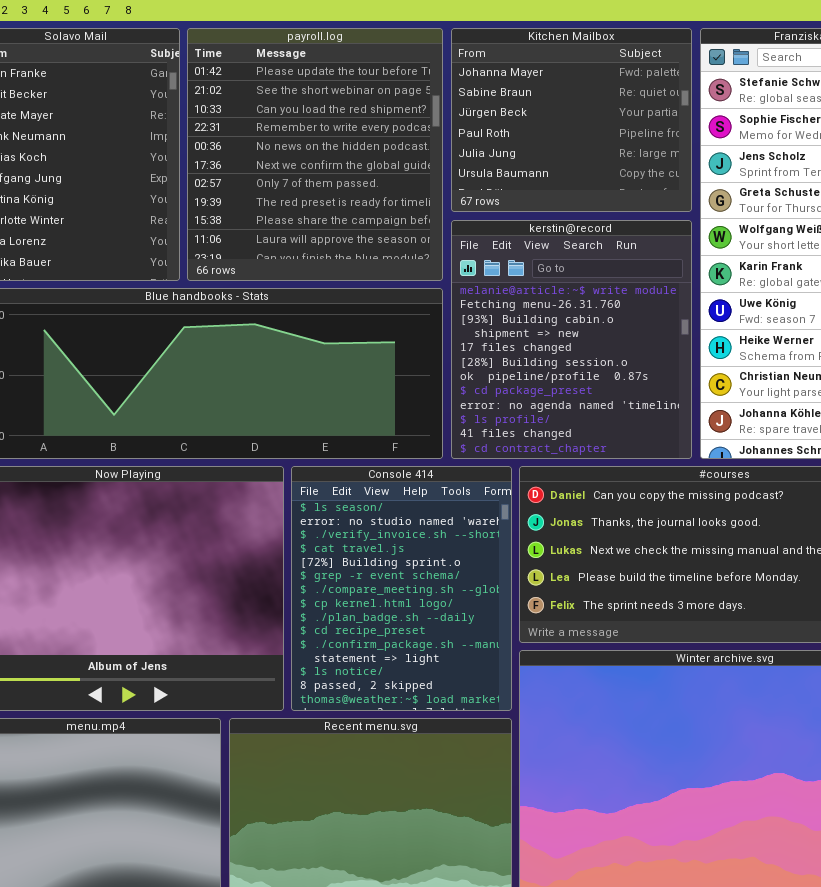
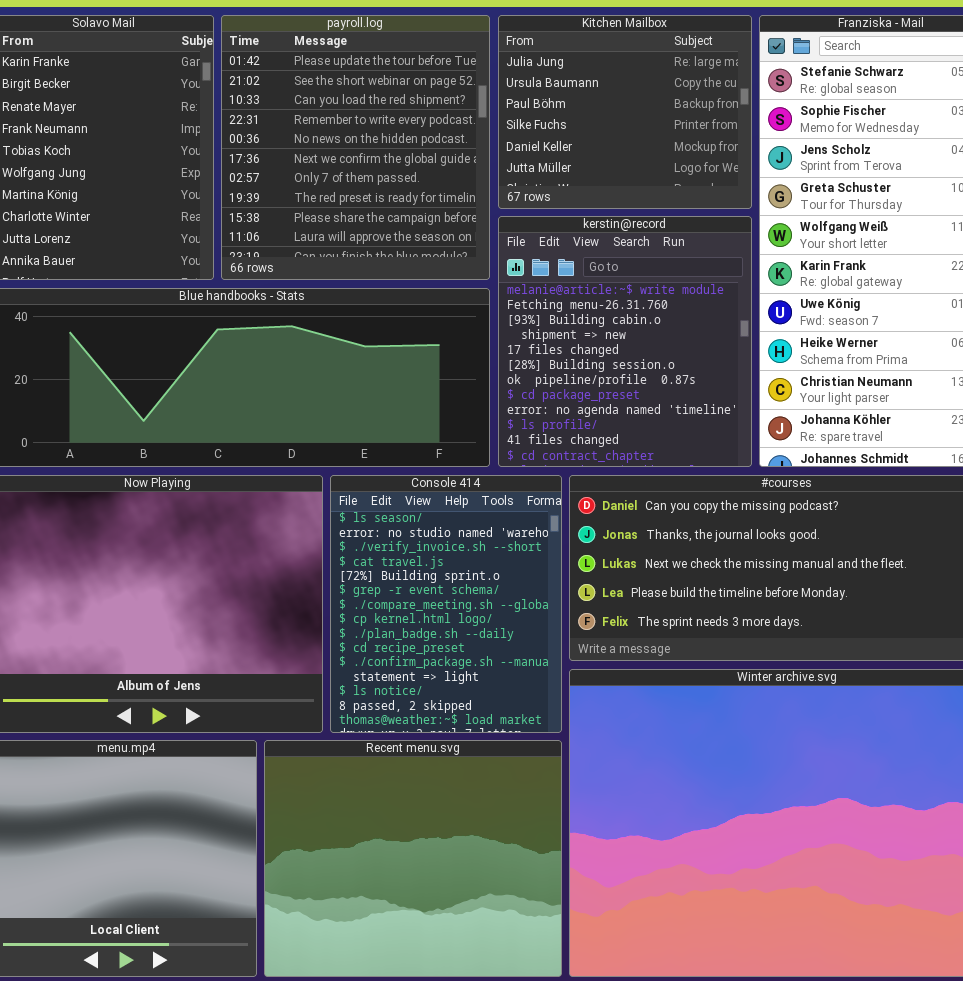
Kitchen Mailbox: [451,28,692,212] -> [498,15,752,209], scrolled down 4 rows

